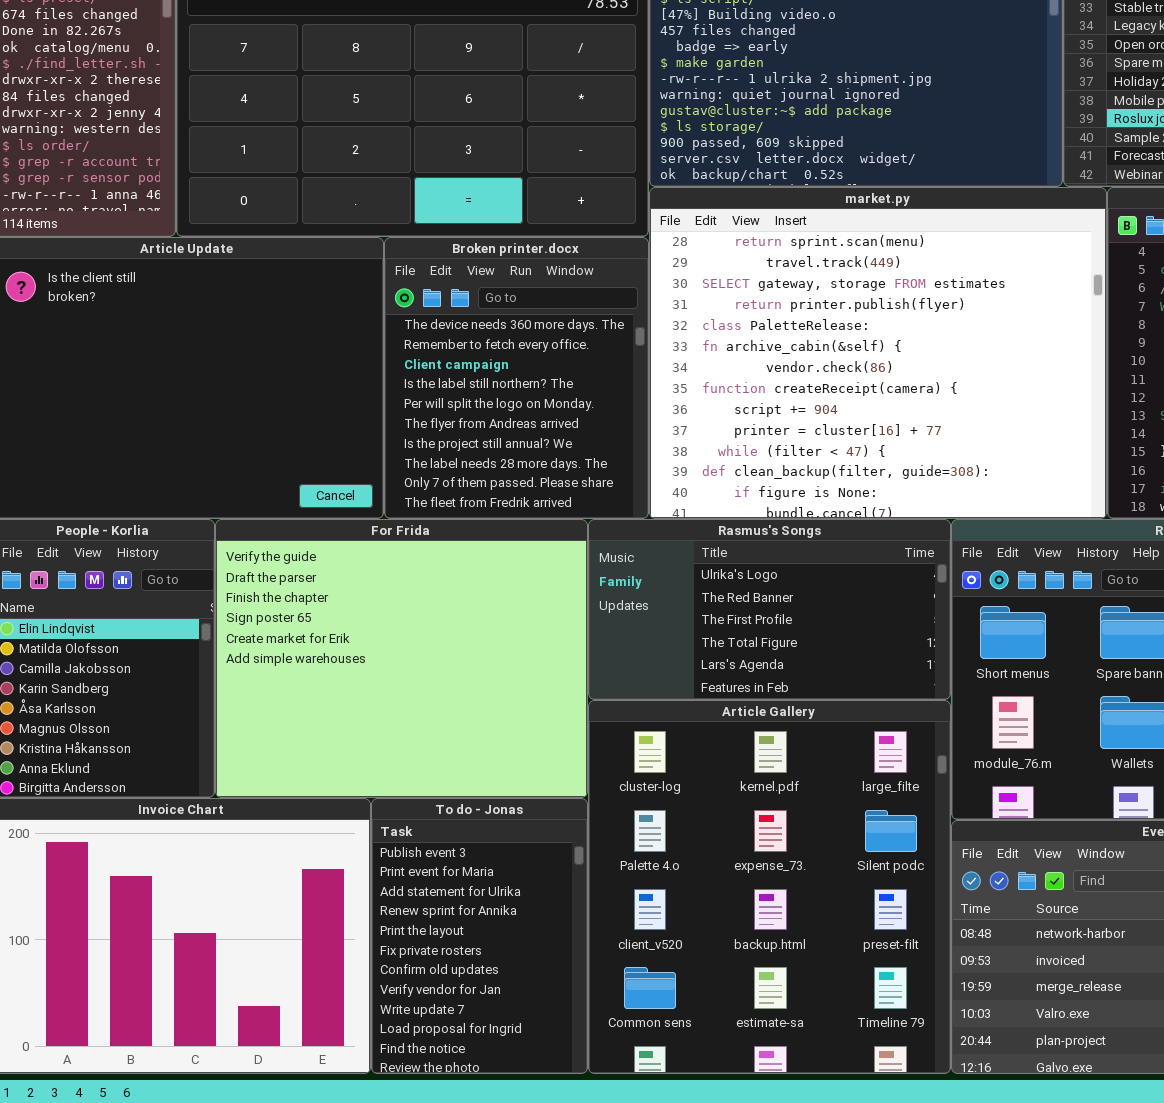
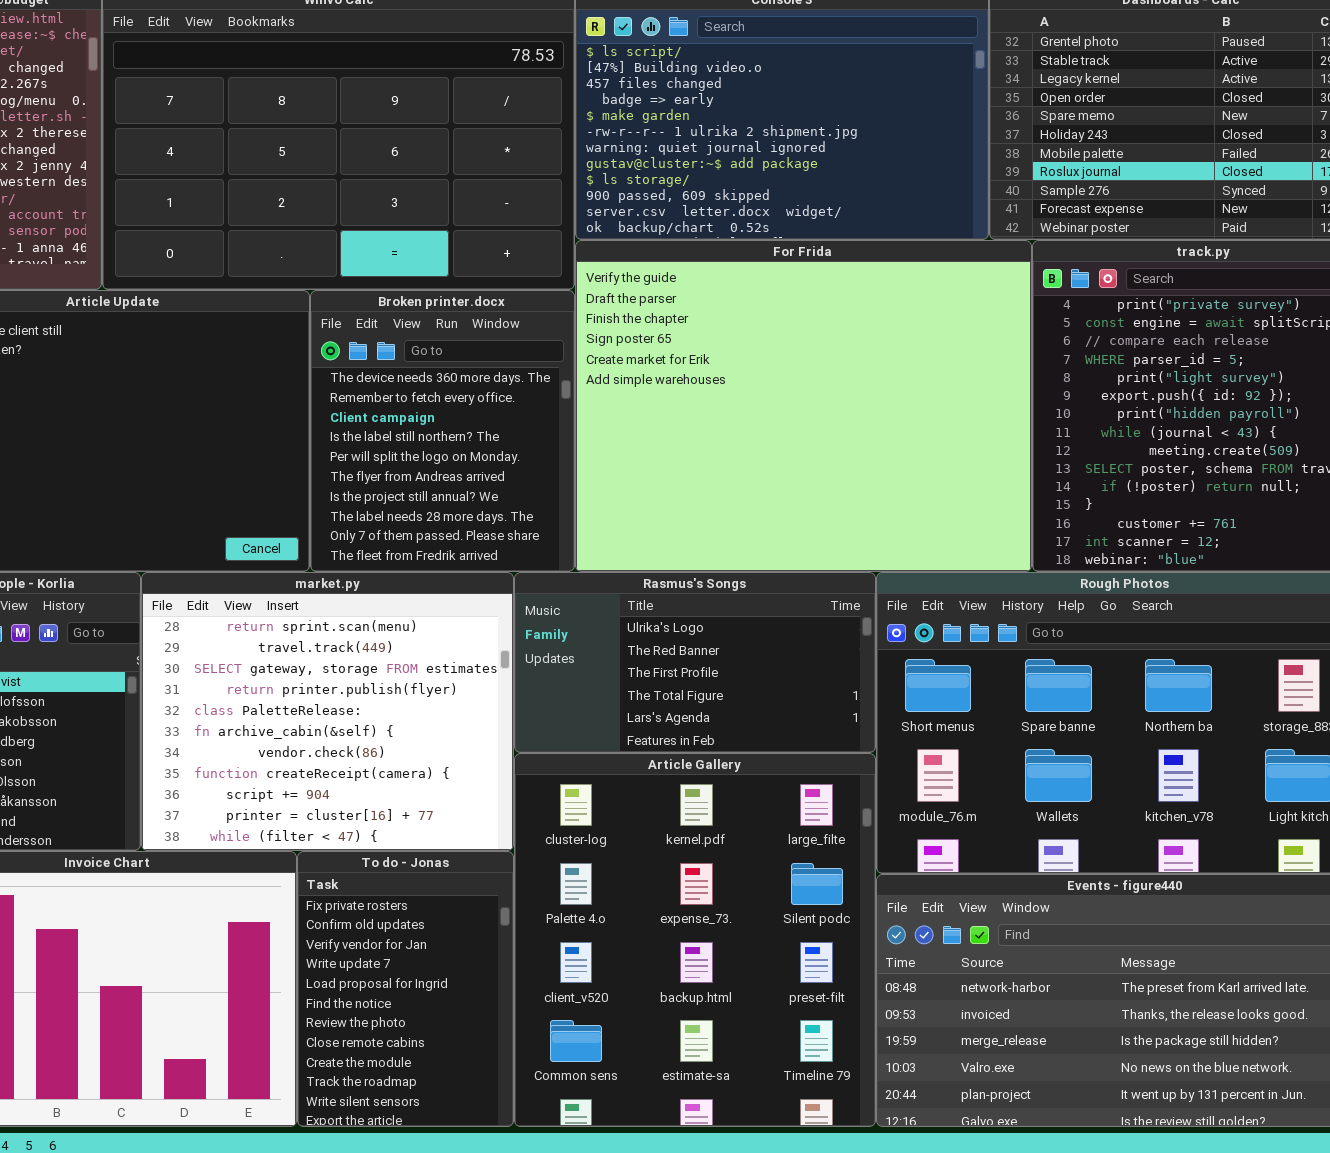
market.py: [649,187,1107,519] -> [141,572,514,851], moved, resized
For Frida: [215,519,588,798] -> [575,240,1032,572], moved, resized
To do - Jonas: [371,798,588,1074] -> [297,851,514,1127], scrolled down 5 rows

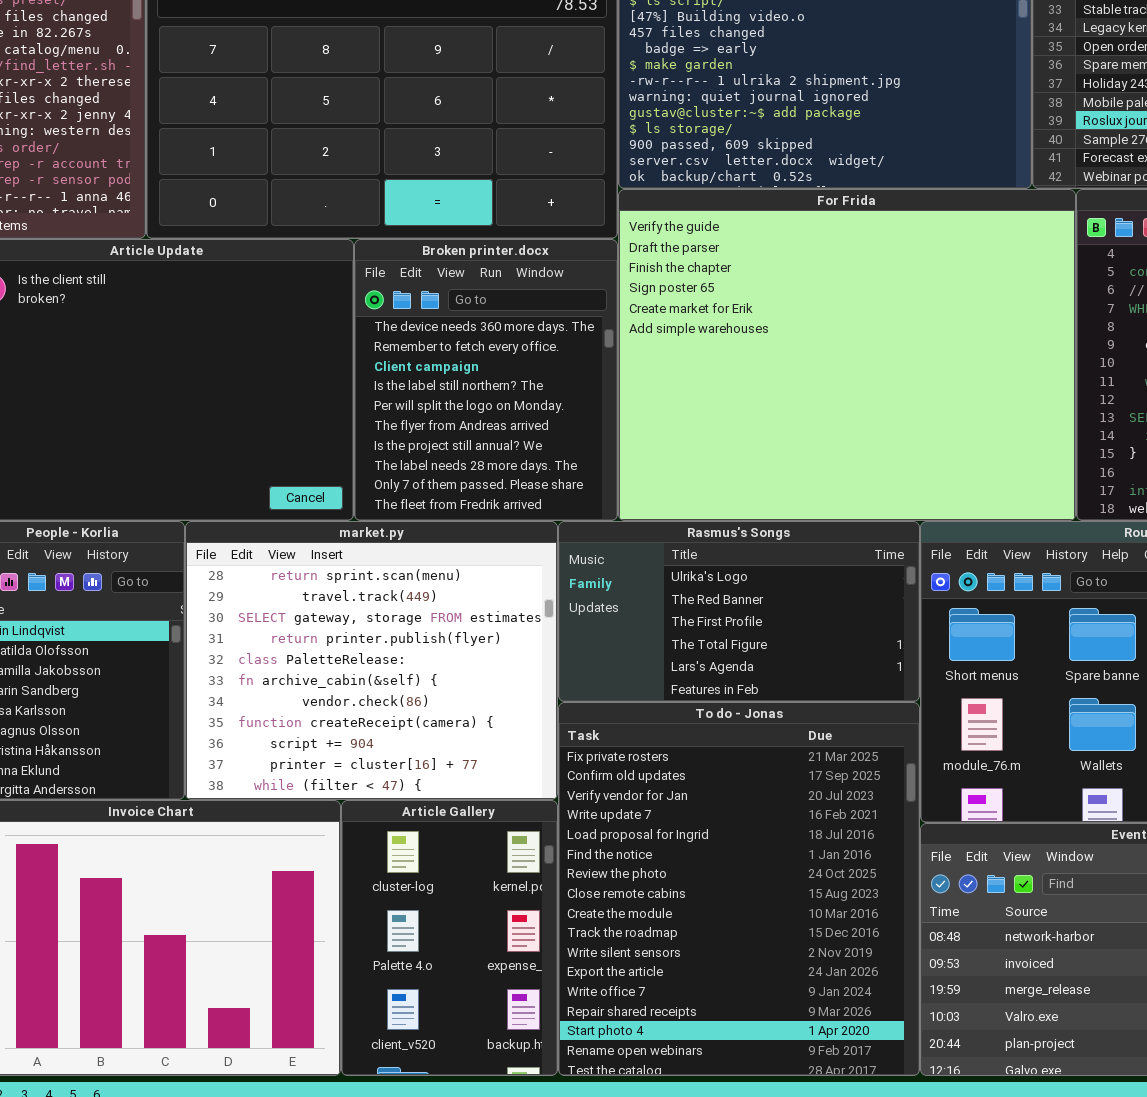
Article Gallery: [514,753,876,1127] -> [341,800,558,1076], moved, resized
To do - Jonas: [297,851,514,1127] -> [558,702,920,1076], moved, resized

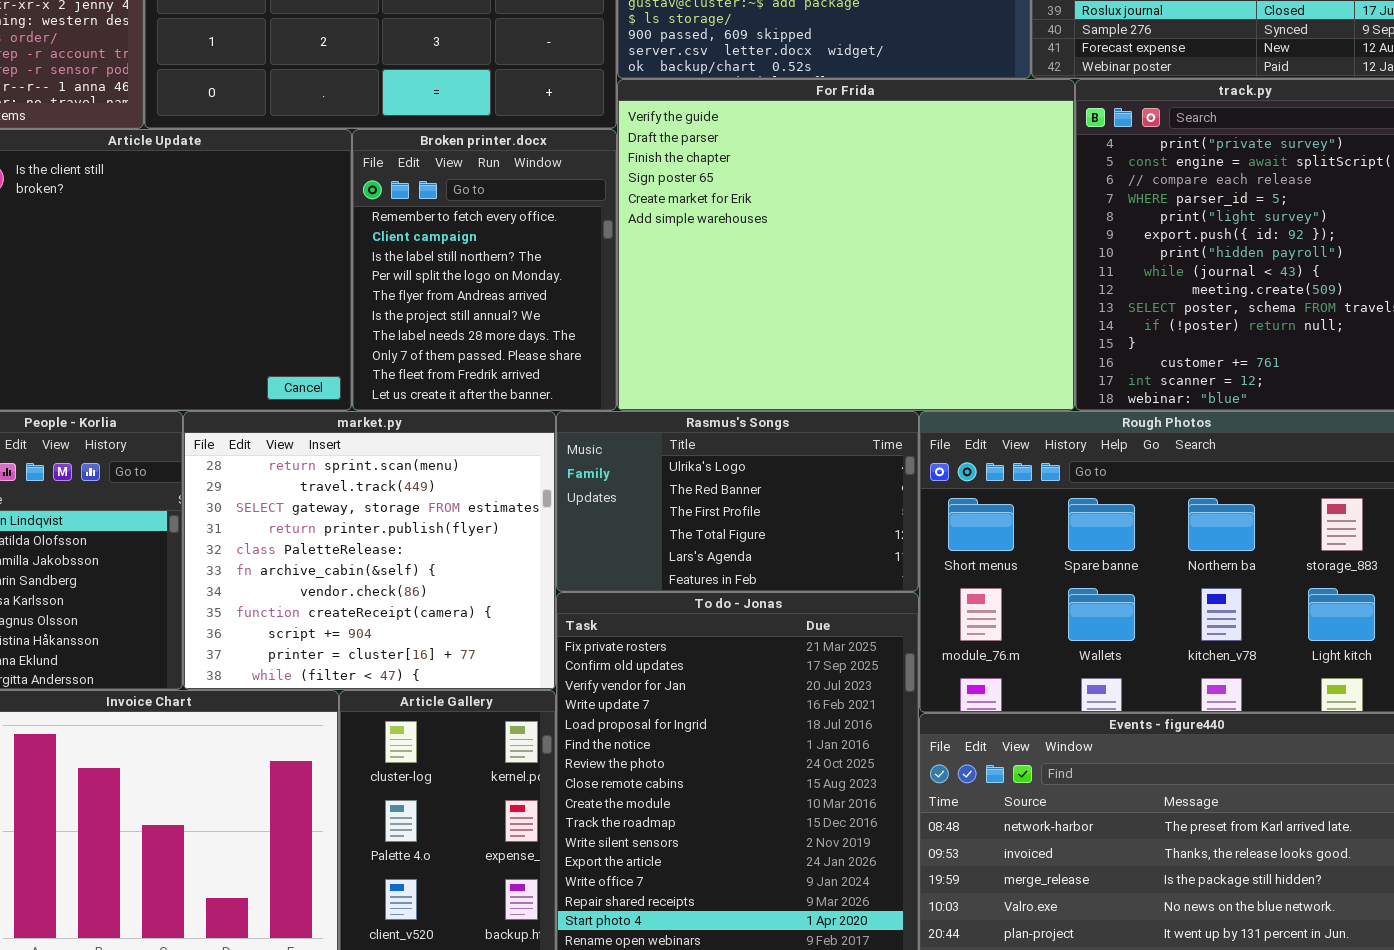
Broken printer.docx: [354,239,618,521] -> [352,129,617,411], scrolled down 1 row

